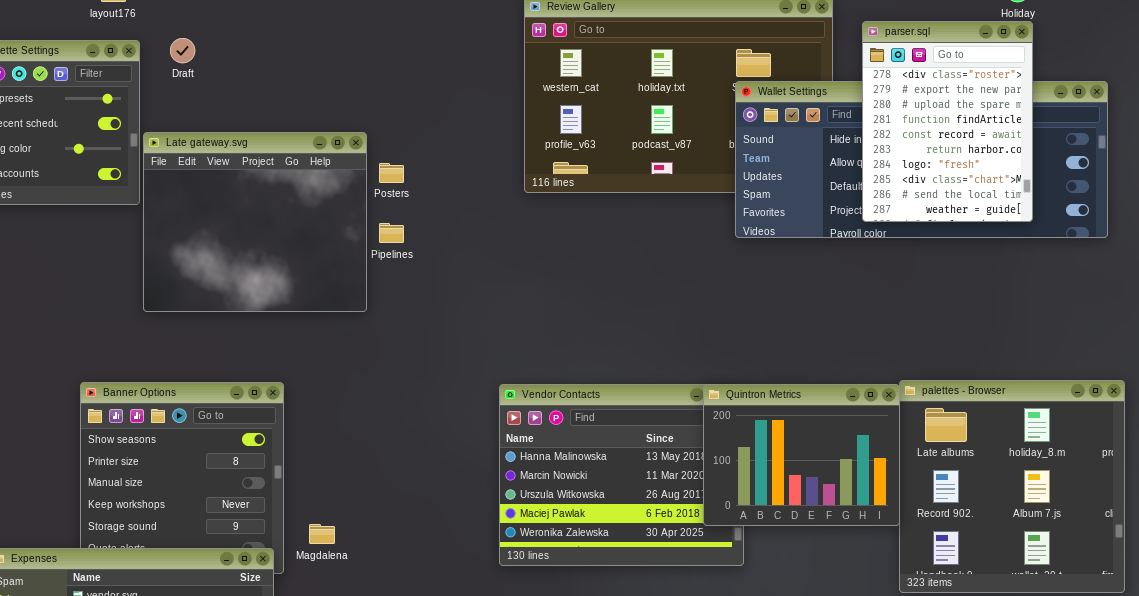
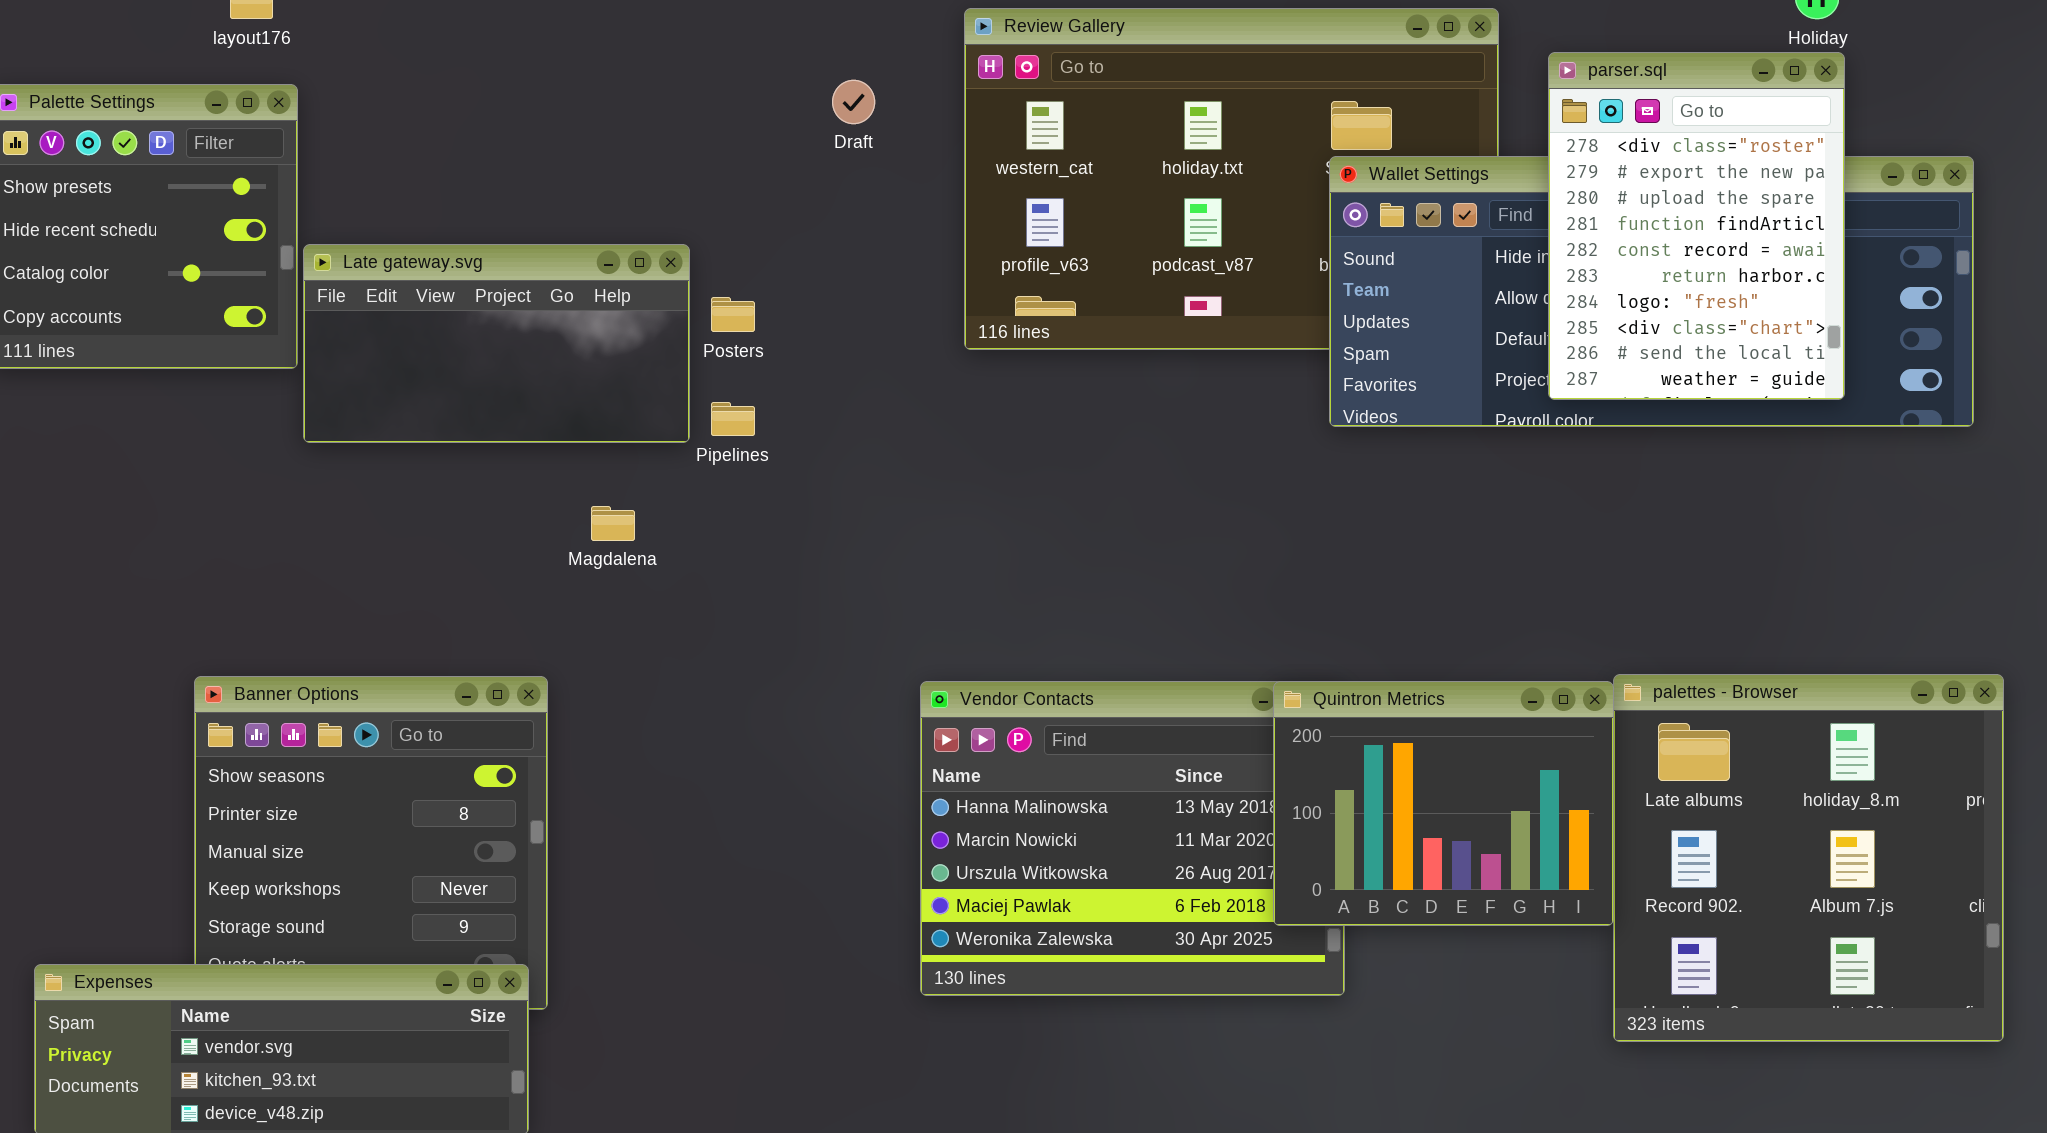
Draft: [170,38,195,63] -> [832,80,875,124], moved
Late gateway.svg: [143,132,367,312] -> [303,244,690,443], resized
Magdalena: [309,524,335,544] -> [591,506,635,541], moved

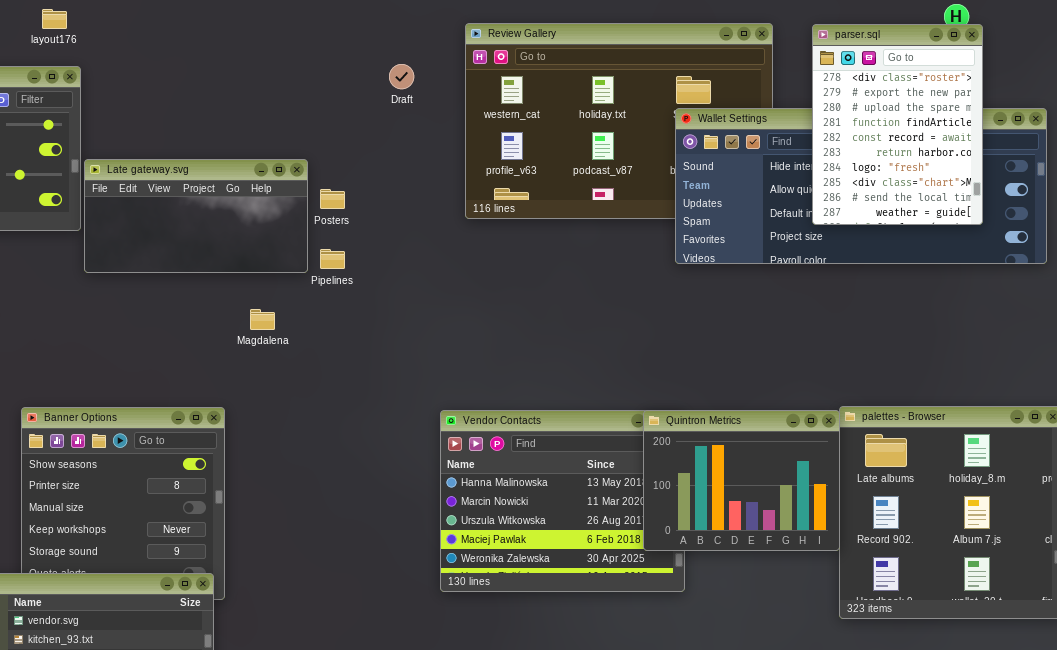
parser.sql: [1548,52,1845,400] -> [812,24,983,225], moved

